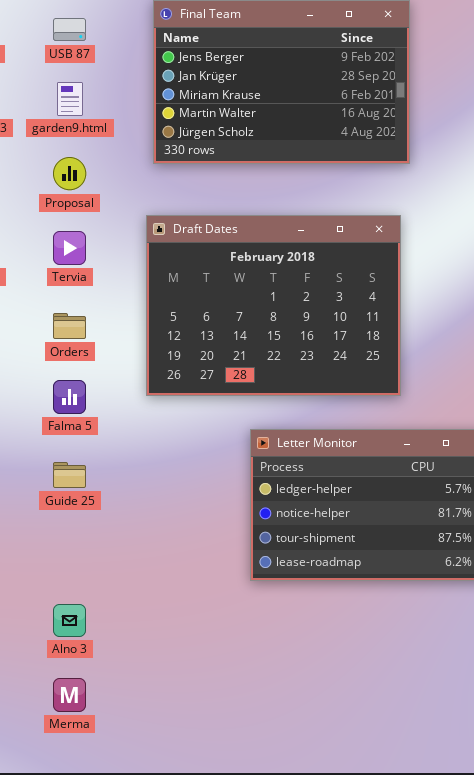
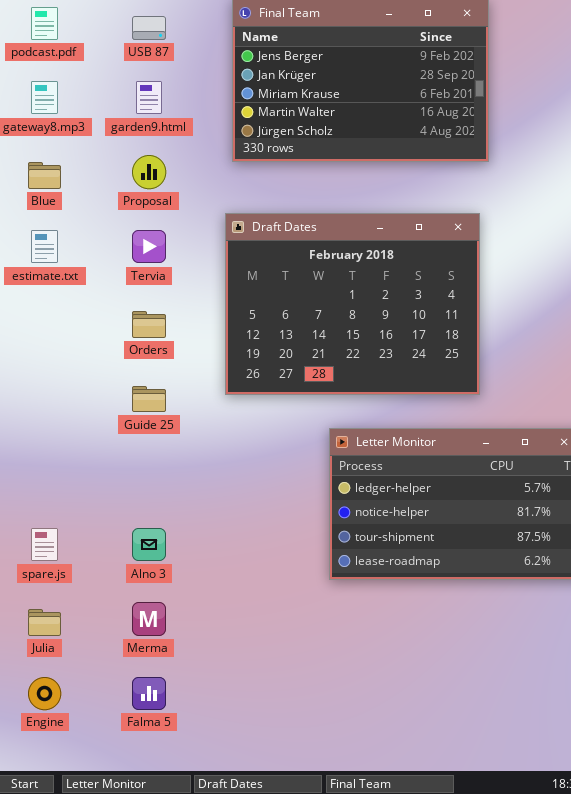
Falma 5: [53,380,86,414] -> [132,677,166,710], moved
Guide 25: [53,462,86,488] -> [132,386,166,412], moved
Alno 3: [53,604,86,637] -> [132,528,166,561], moved
Merma: [53,678,86,712] -> [132,602,166,636], moved

